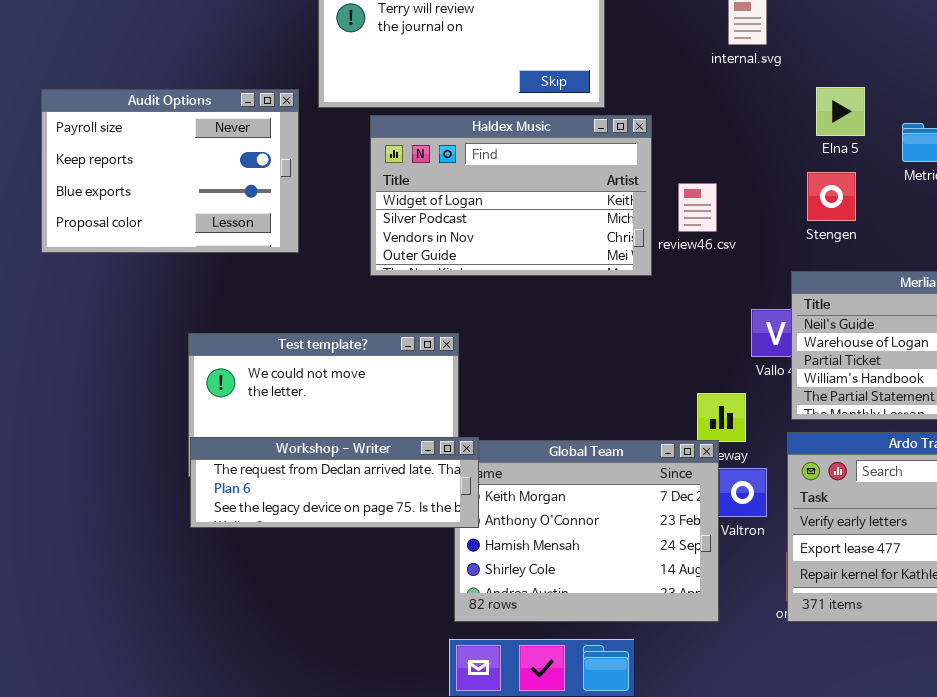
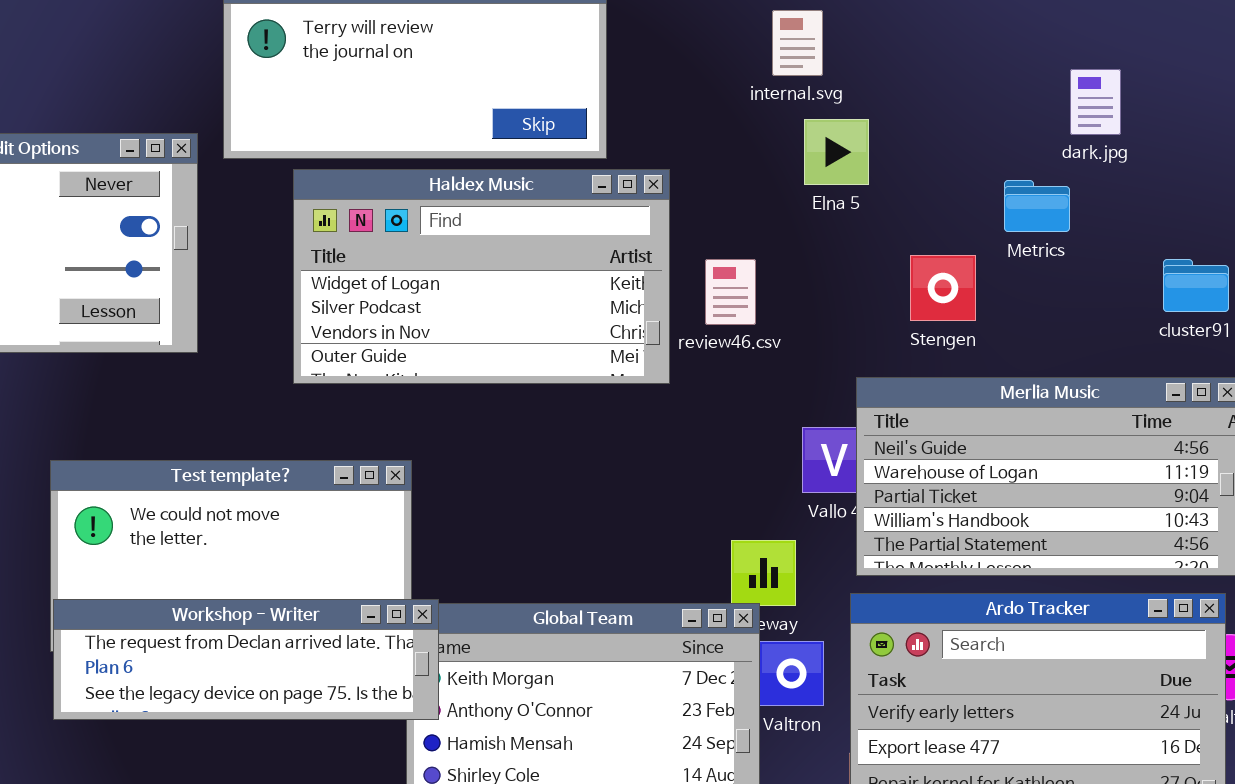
Elna 5: [816,87,865,136] -> [804,119,869,185], moved
Stengen: [807,172,856,221] -> [910,255,976,321], moved

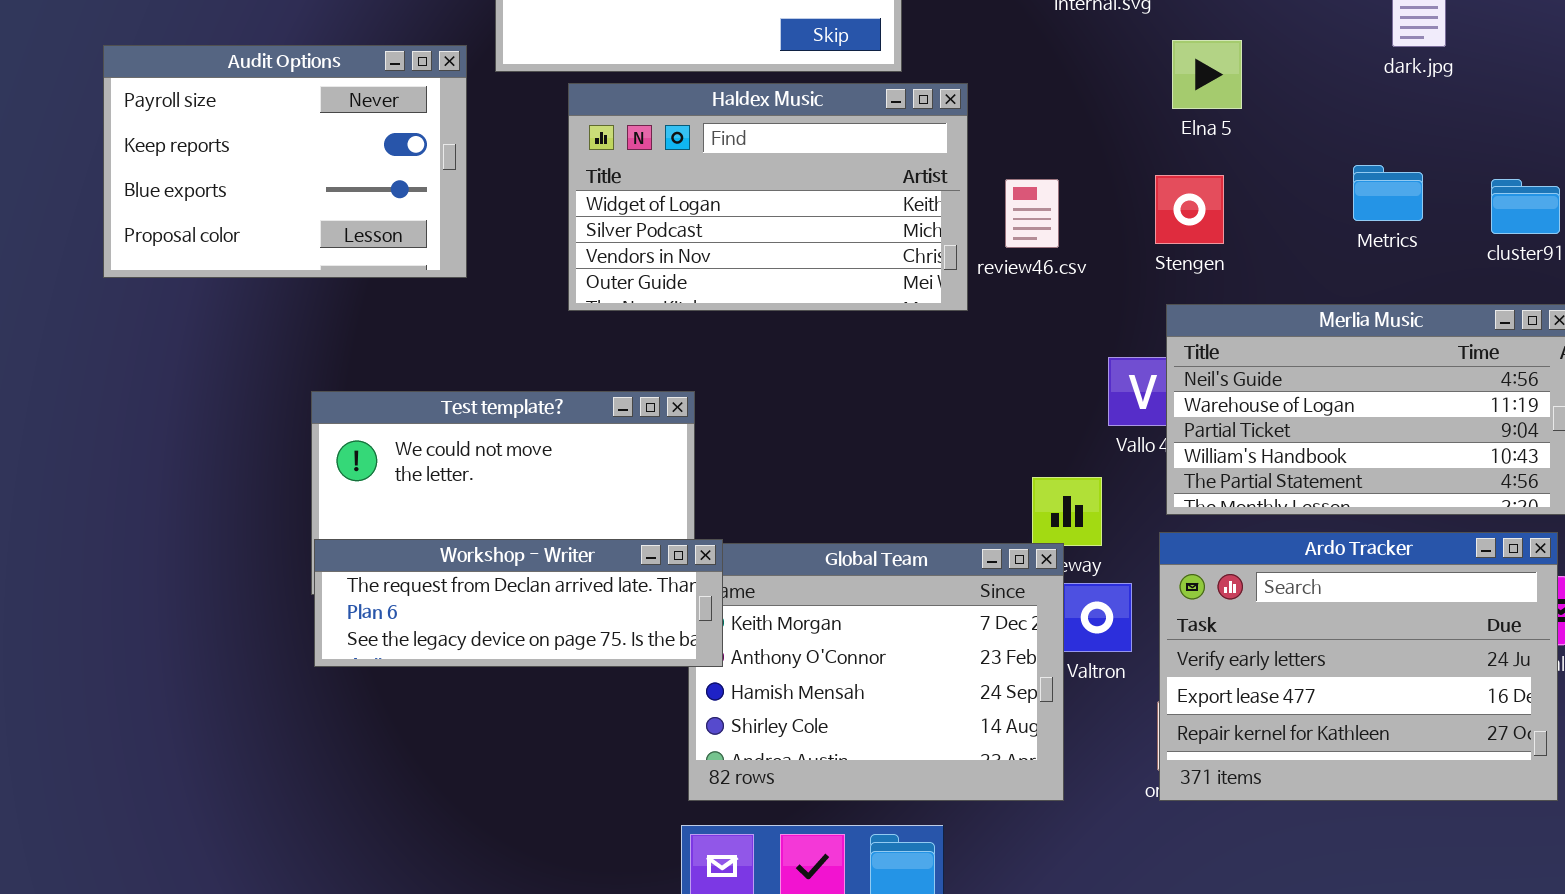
Elna 5: [804,119,869,185] -> [1172,40,1242,109], moved
Metrics: [1004,180,1070,232] -> [1353,165,1423,221], moved
Stengen: [910,255,976,321] -> [1155,175,1224,244], moved

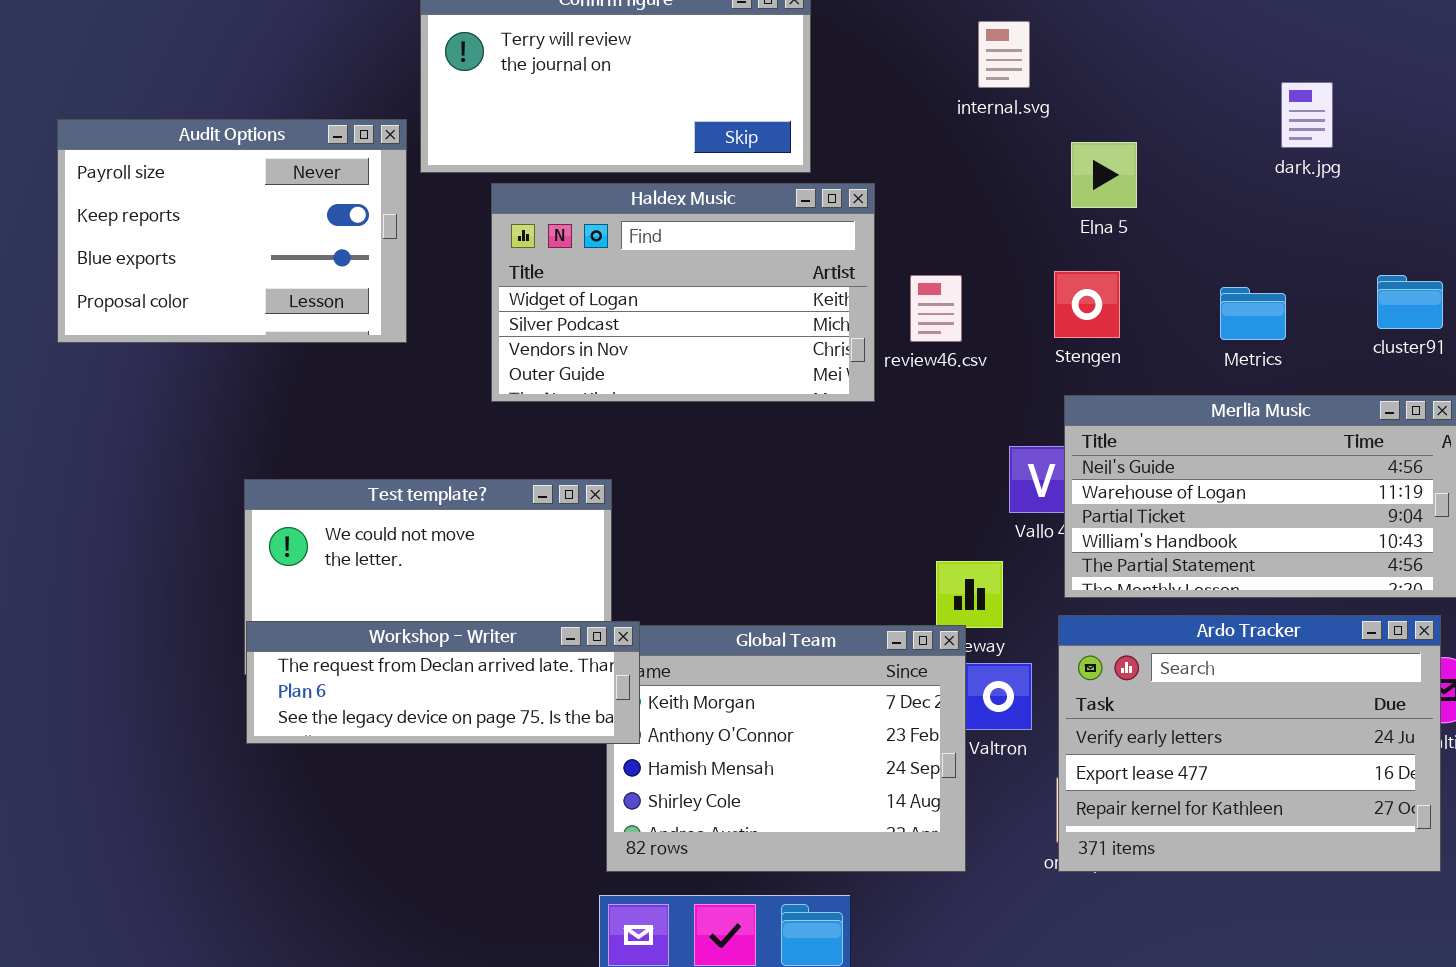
Audit Options: [103,45,467,278] -> [57,119,407,343], moved
Metrics: [1353,165,1423,221] -> [1220,287,1286,340], moved

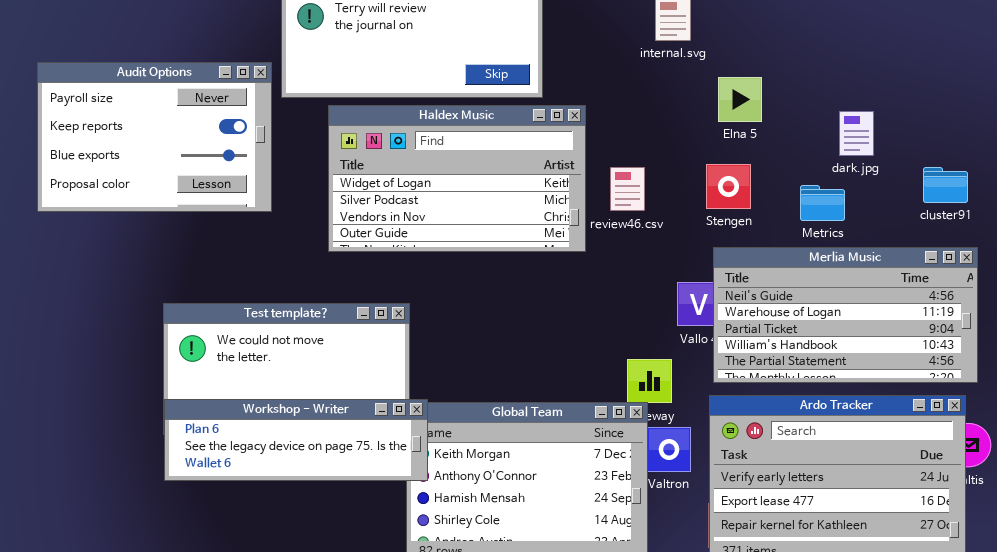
dark.jpg: [1281,82,1333,148] -> [839,111,874,156], moved
Metrics: [1220,287,1286,340] -> [800,185,845,221], moved
Workshop - Writer: [246,621,640,744] -> [164,399,428,481], scrolled down 1 row

